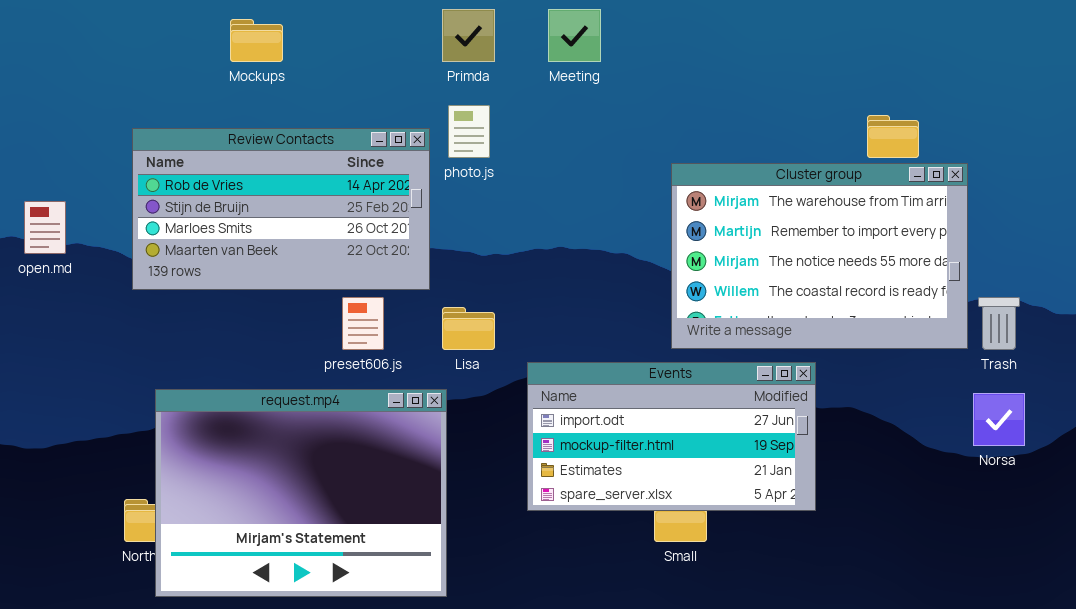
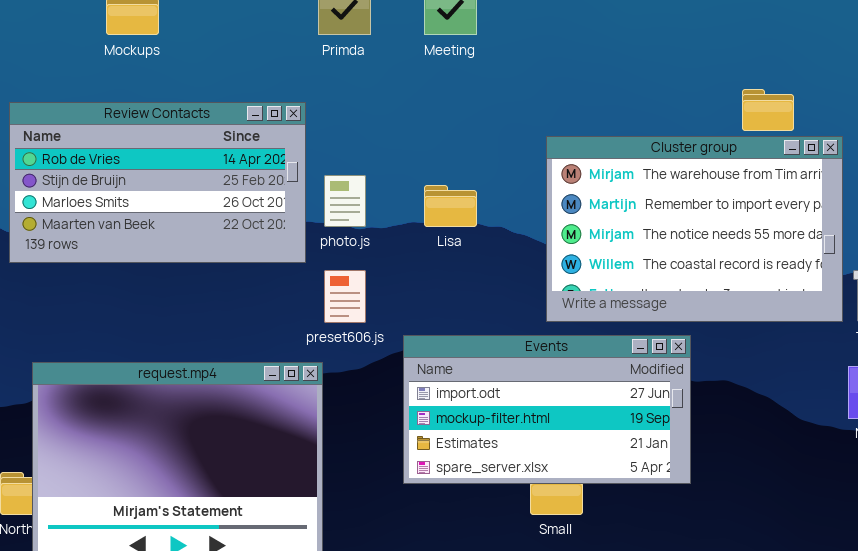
photo.js: [448,105,490,158] -> [324,175,366,227], moved
preset606.js: [342,297,384,350] -> [324,270,366,323], moved
Lisa: [442,307,495,350] -> [424,185,477,227], moved

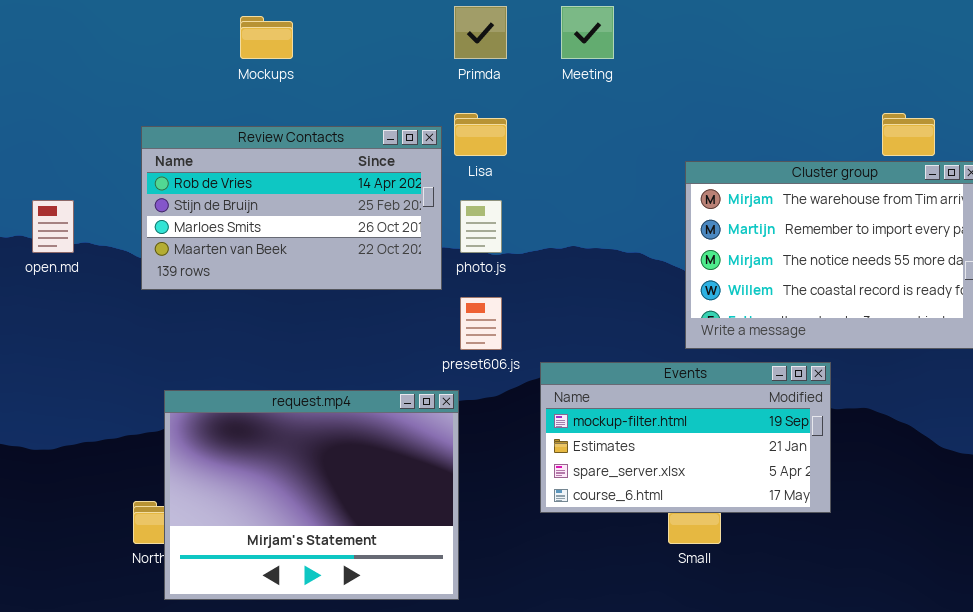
Lisa: [424,185,477,227] -> [454,113,507,156], moved
Events: [403,335,691,484] -> [540,362,831,513], scrolled down 1 row

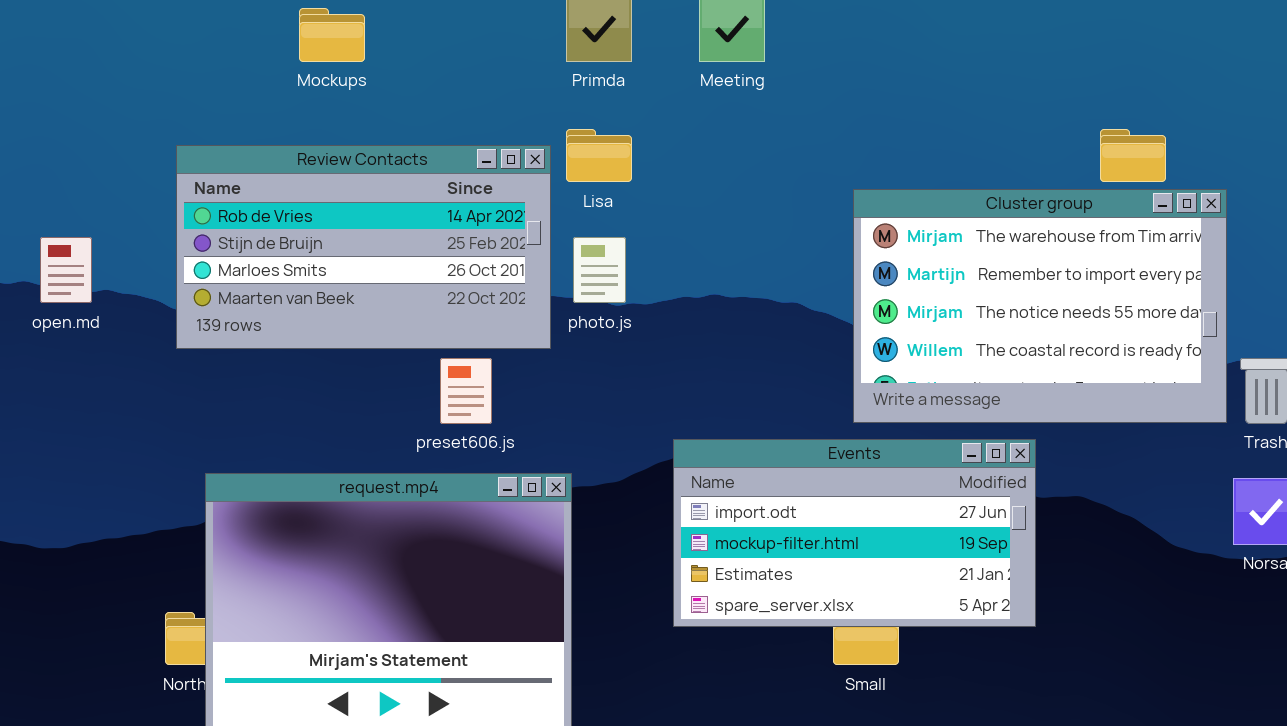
preset606.js: [460,297,502,350] -> [440,358,492,424], moved
Events: [540,362,831,513] -> [673,439,1036,627], scrolled up 1 row

